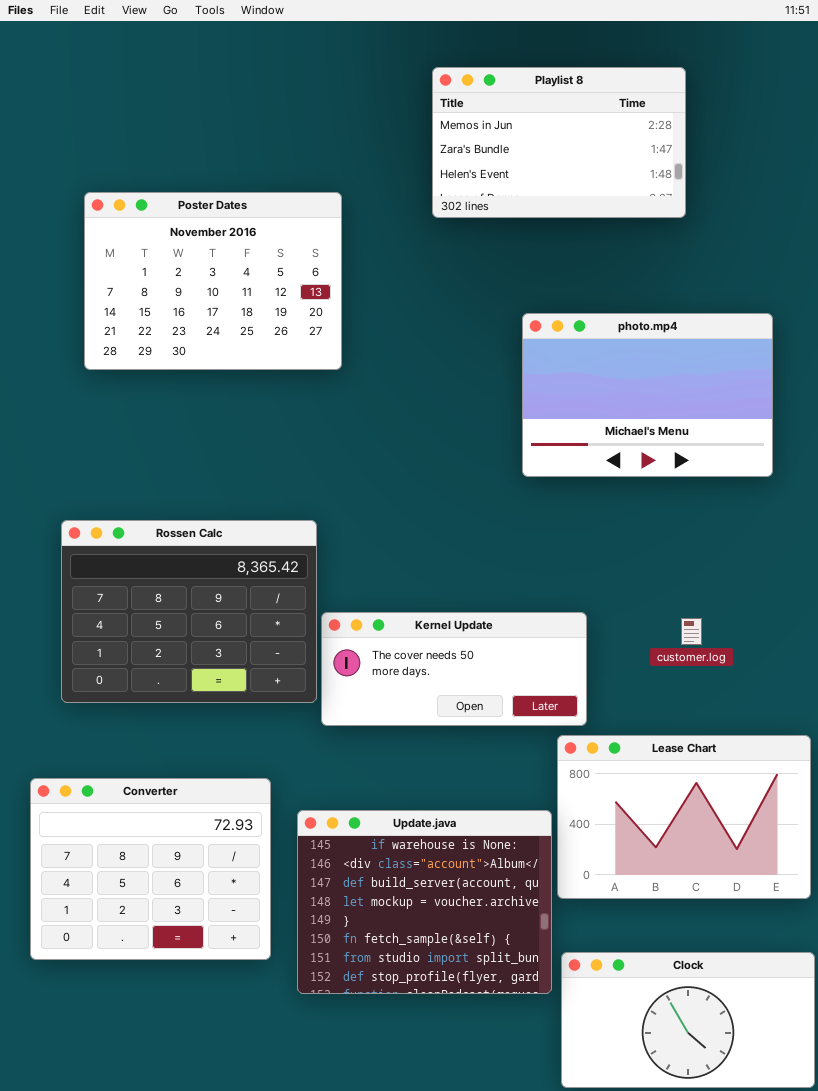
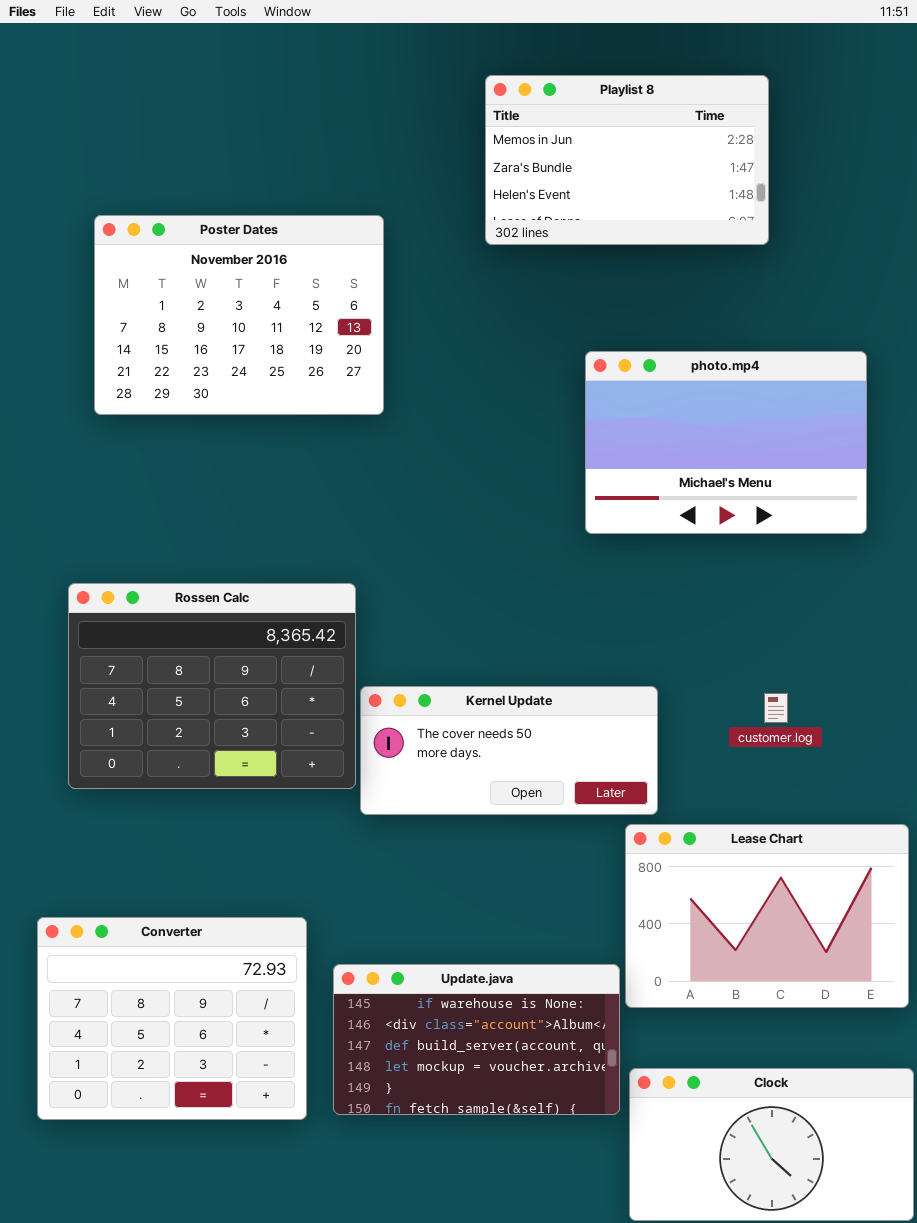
Converter: [30,778,271,960] -> [37,917,307,1120], moved
Update.java: [297,810,552,994] -> [333,964,620,1115], resized

